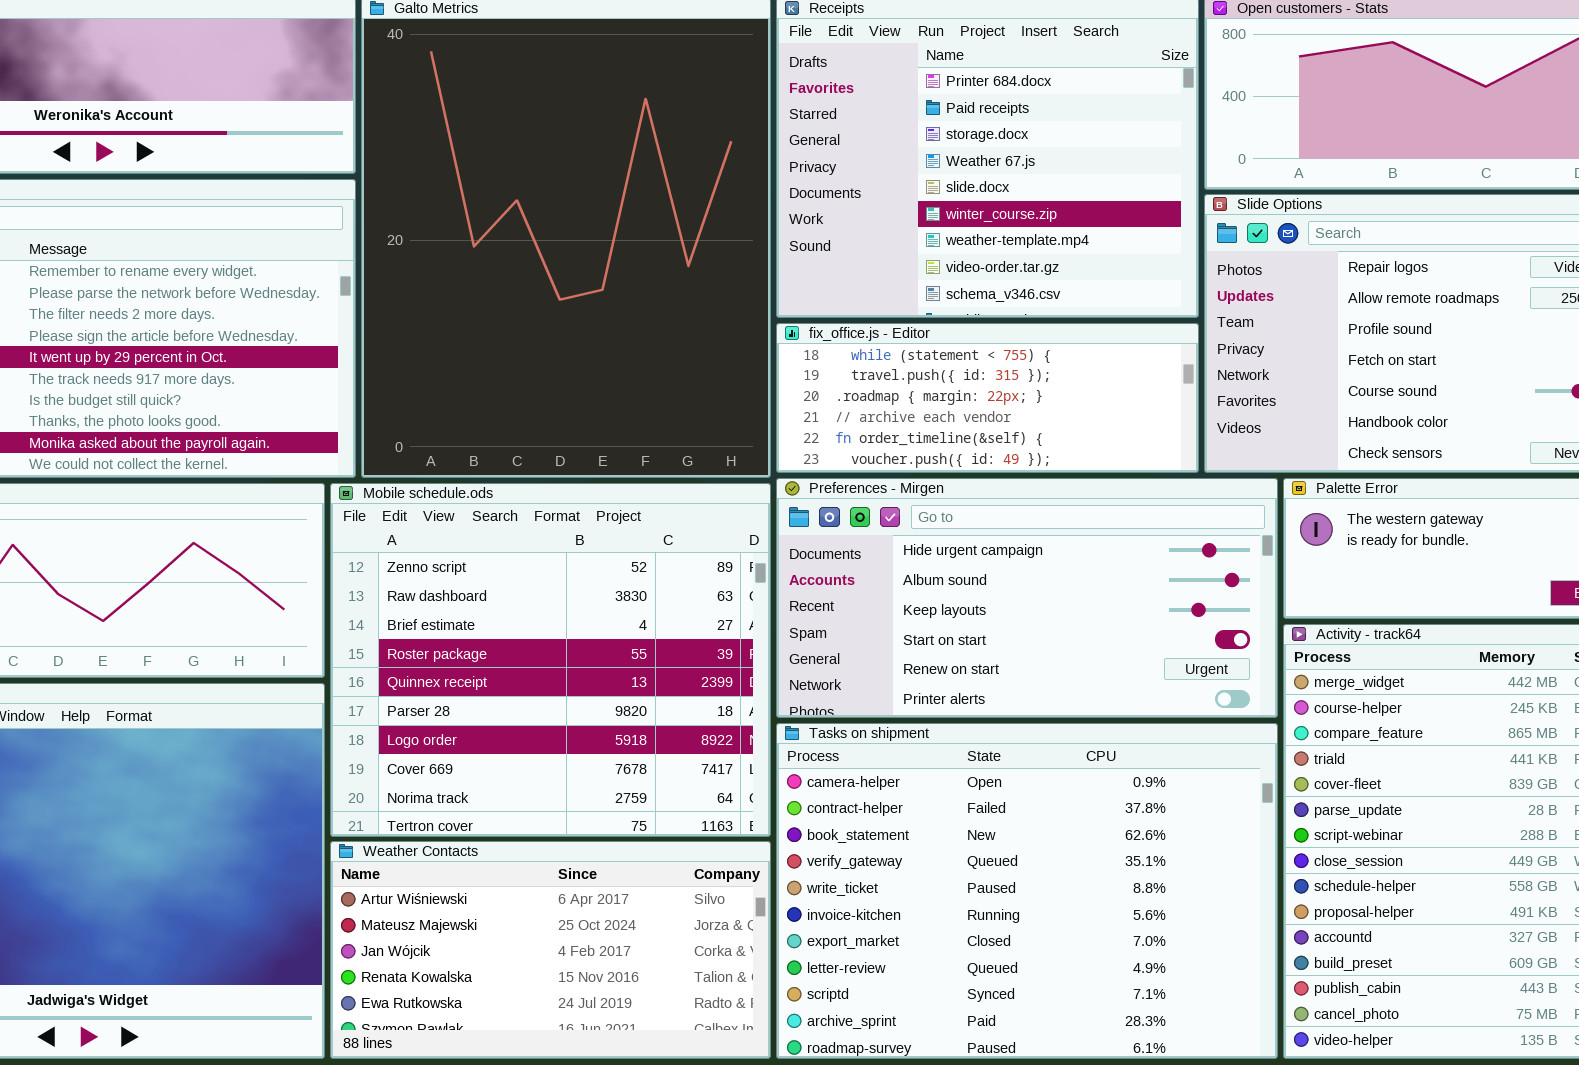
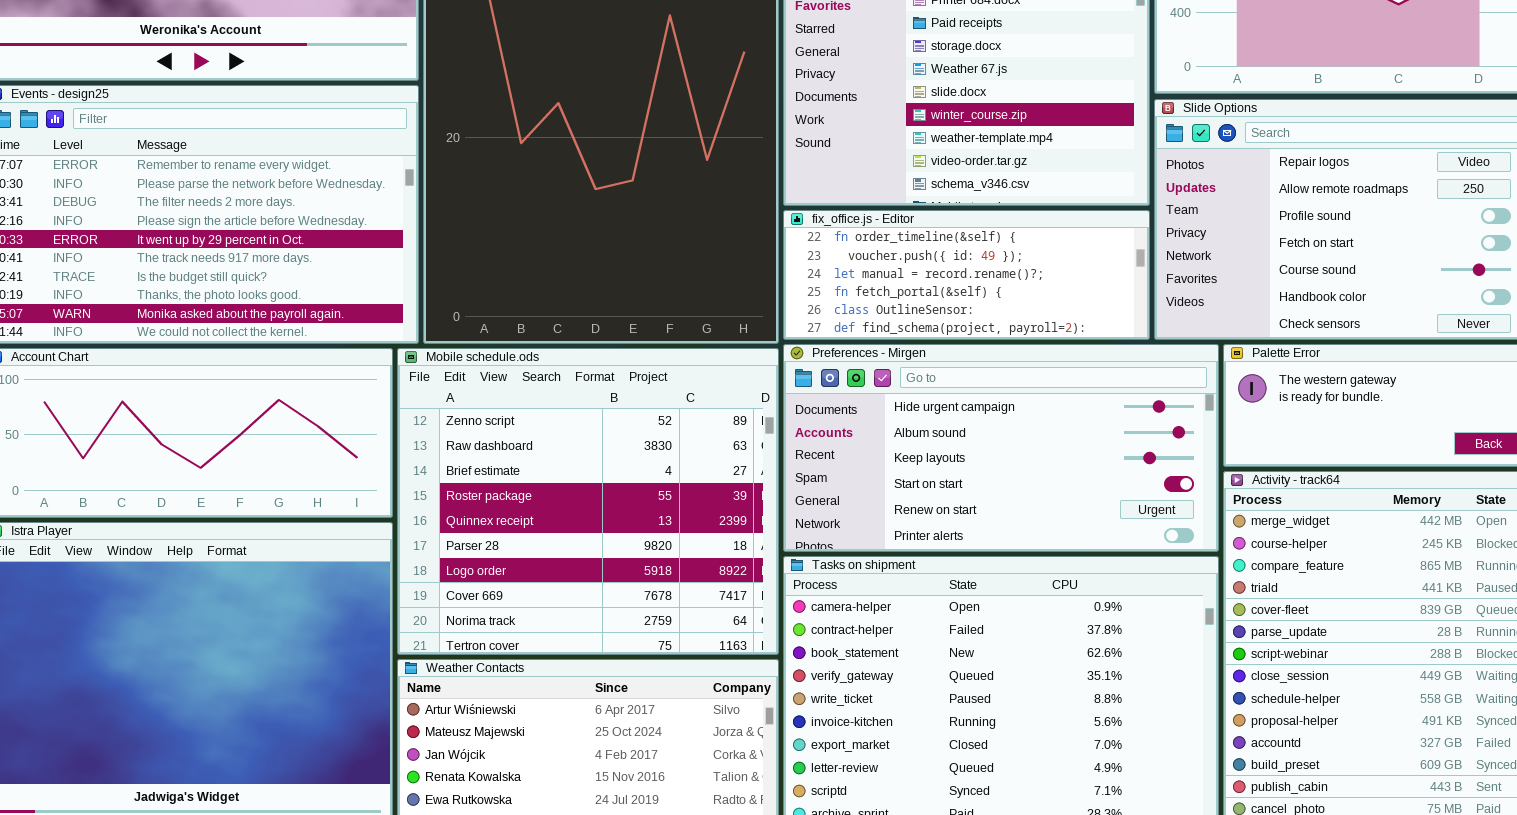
fix_office.js - Editor: [776,323,1199,473] -> [783,210,1150,340], scrolled down 4 rows

